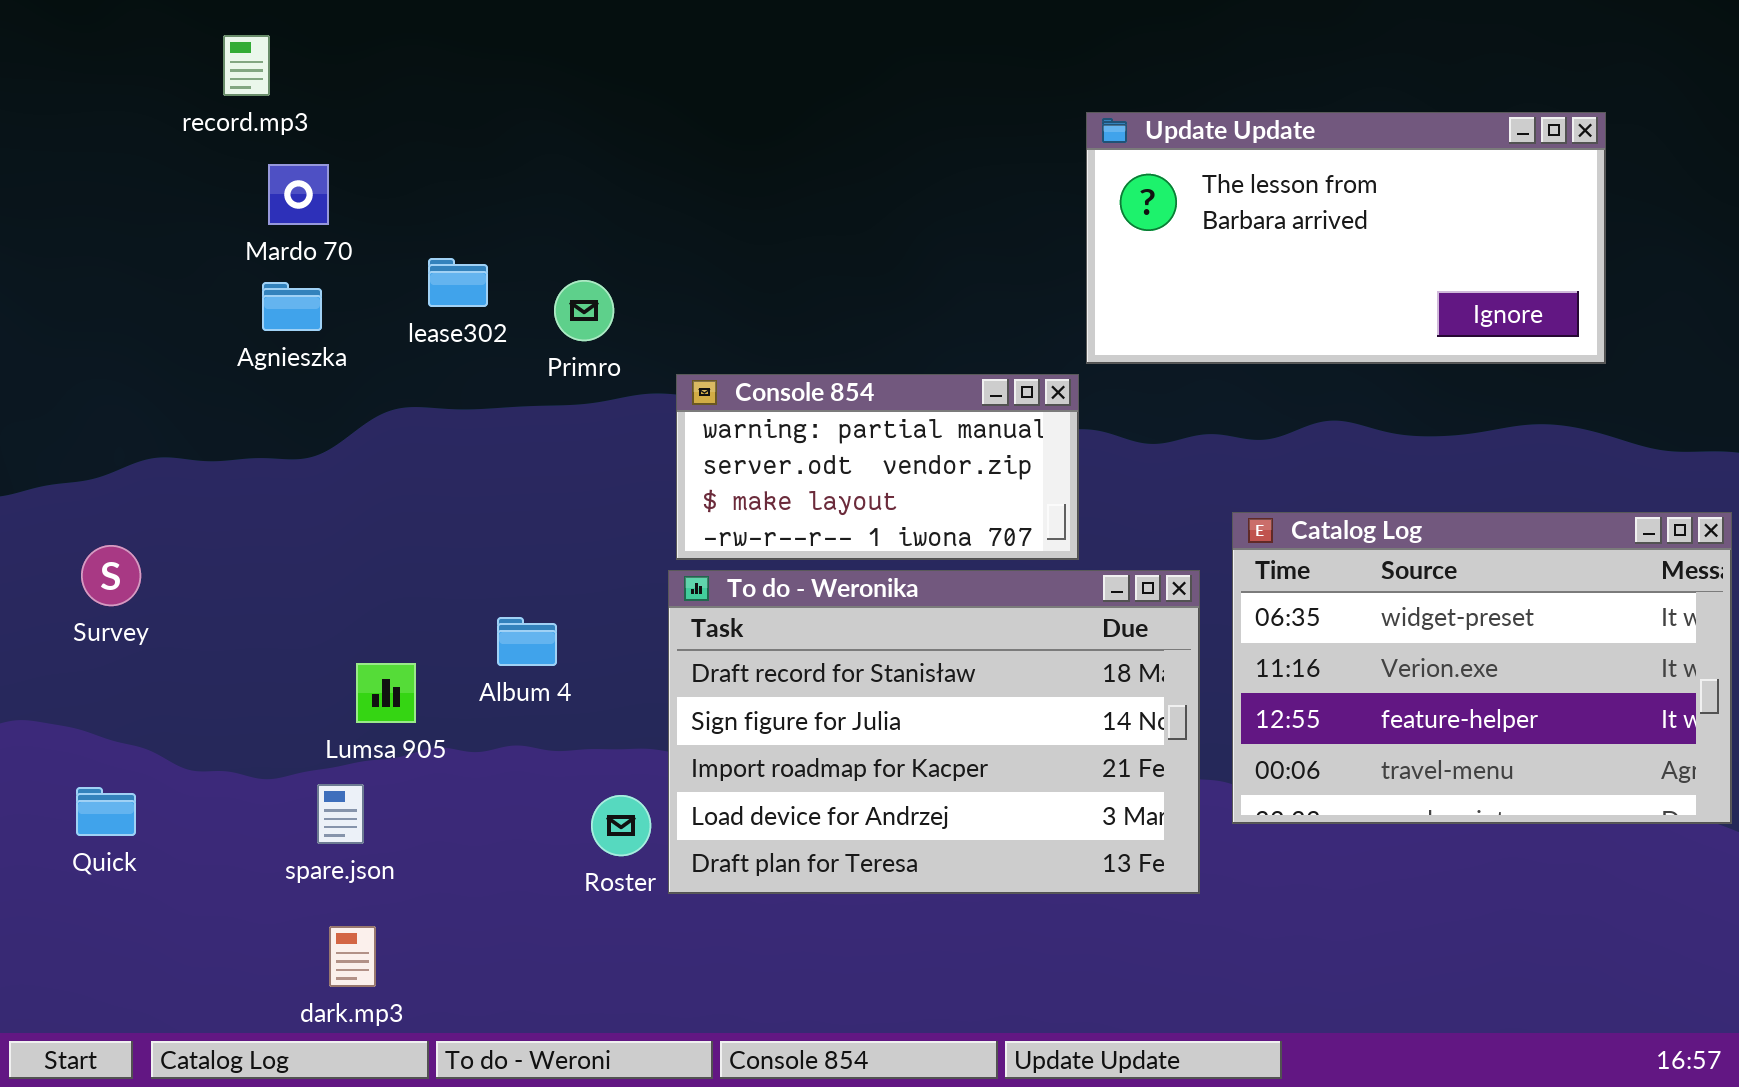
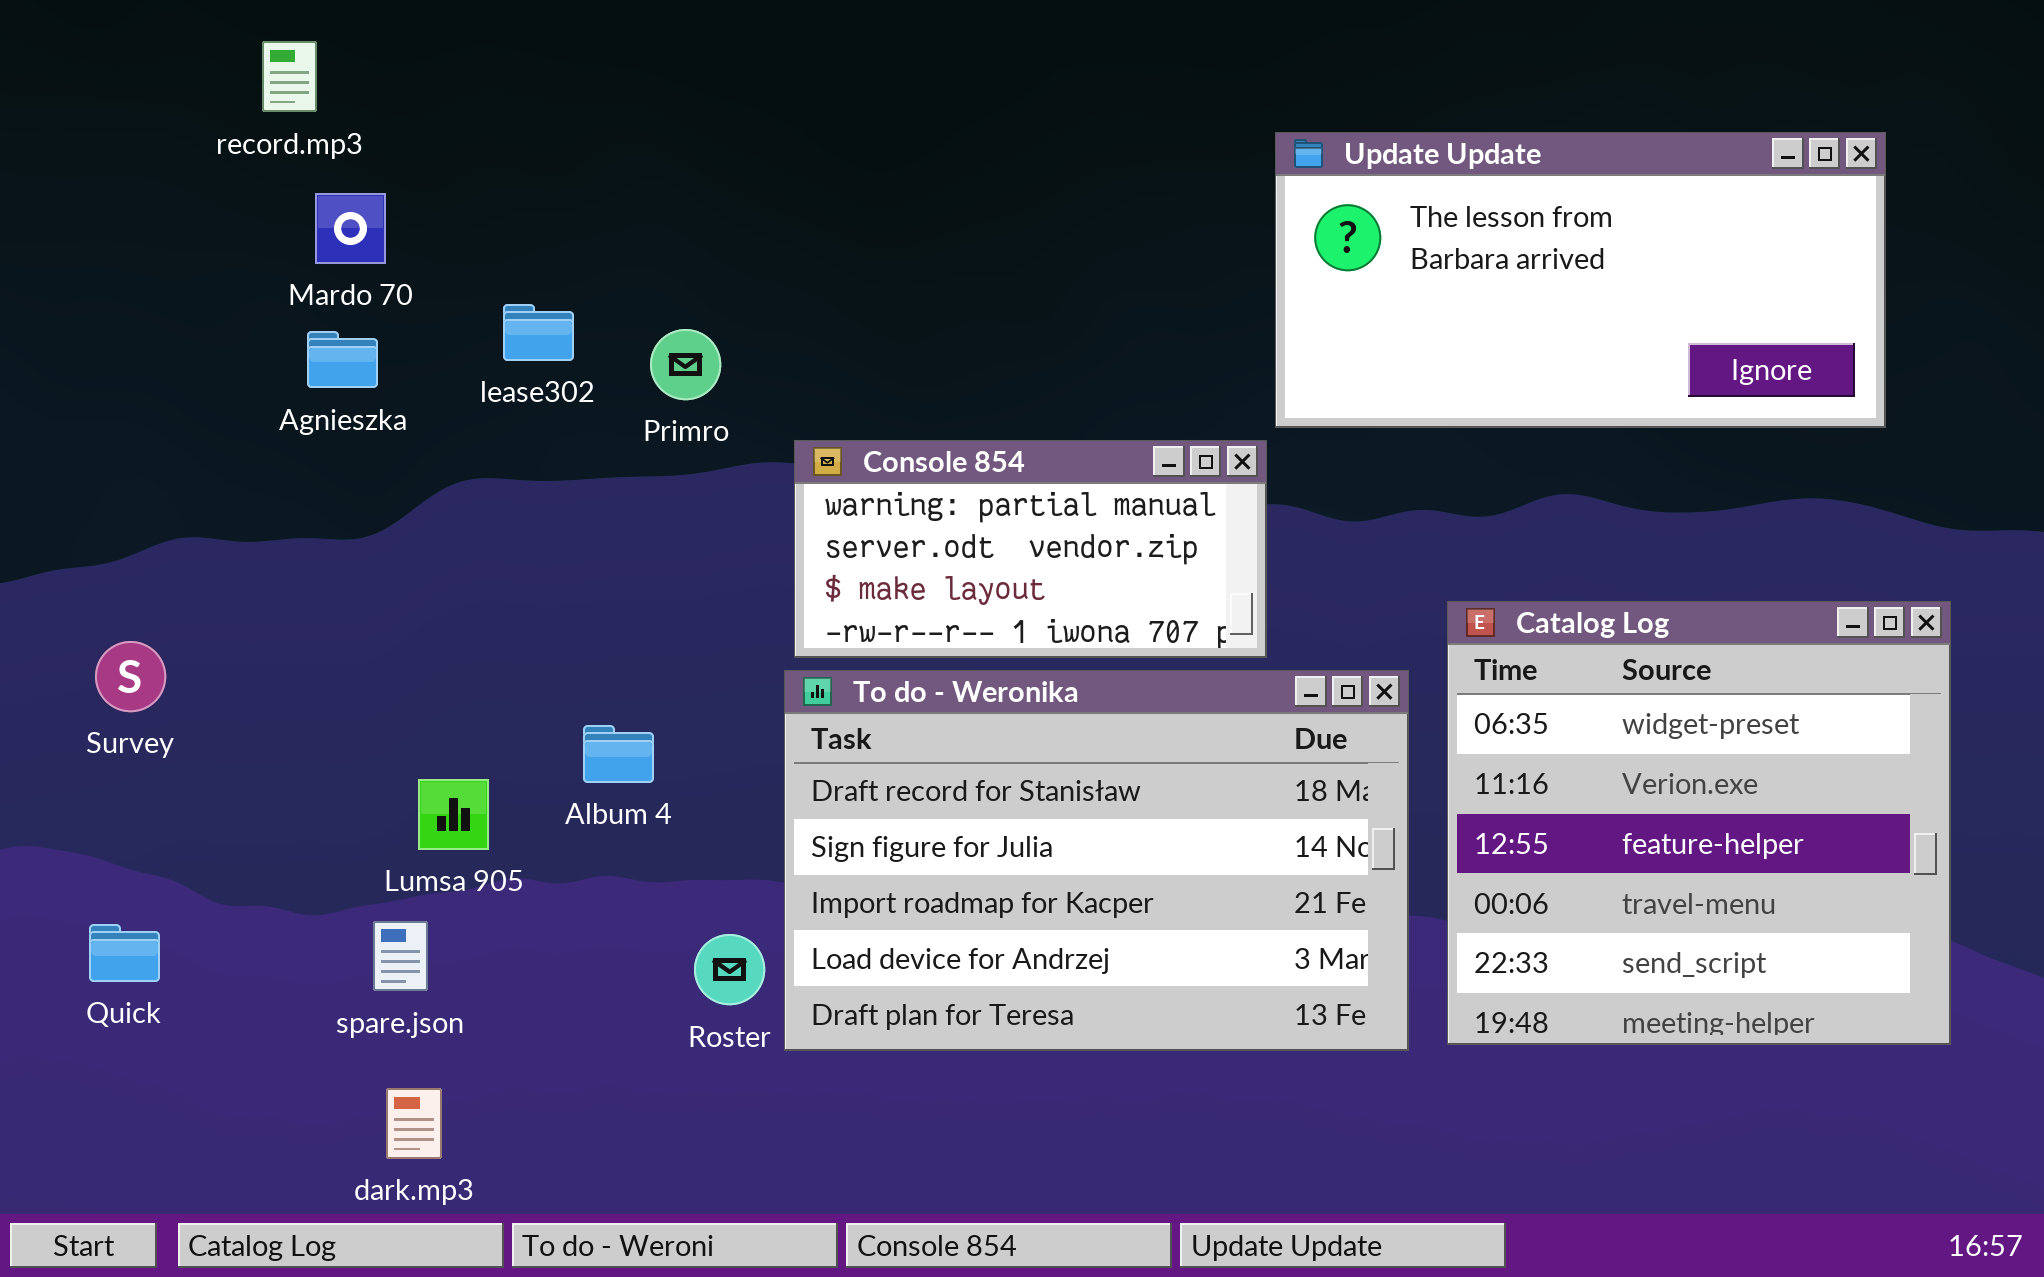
Catalog Log: [1232,512,1732,824] -> [1447,601,1951,1045], resized

